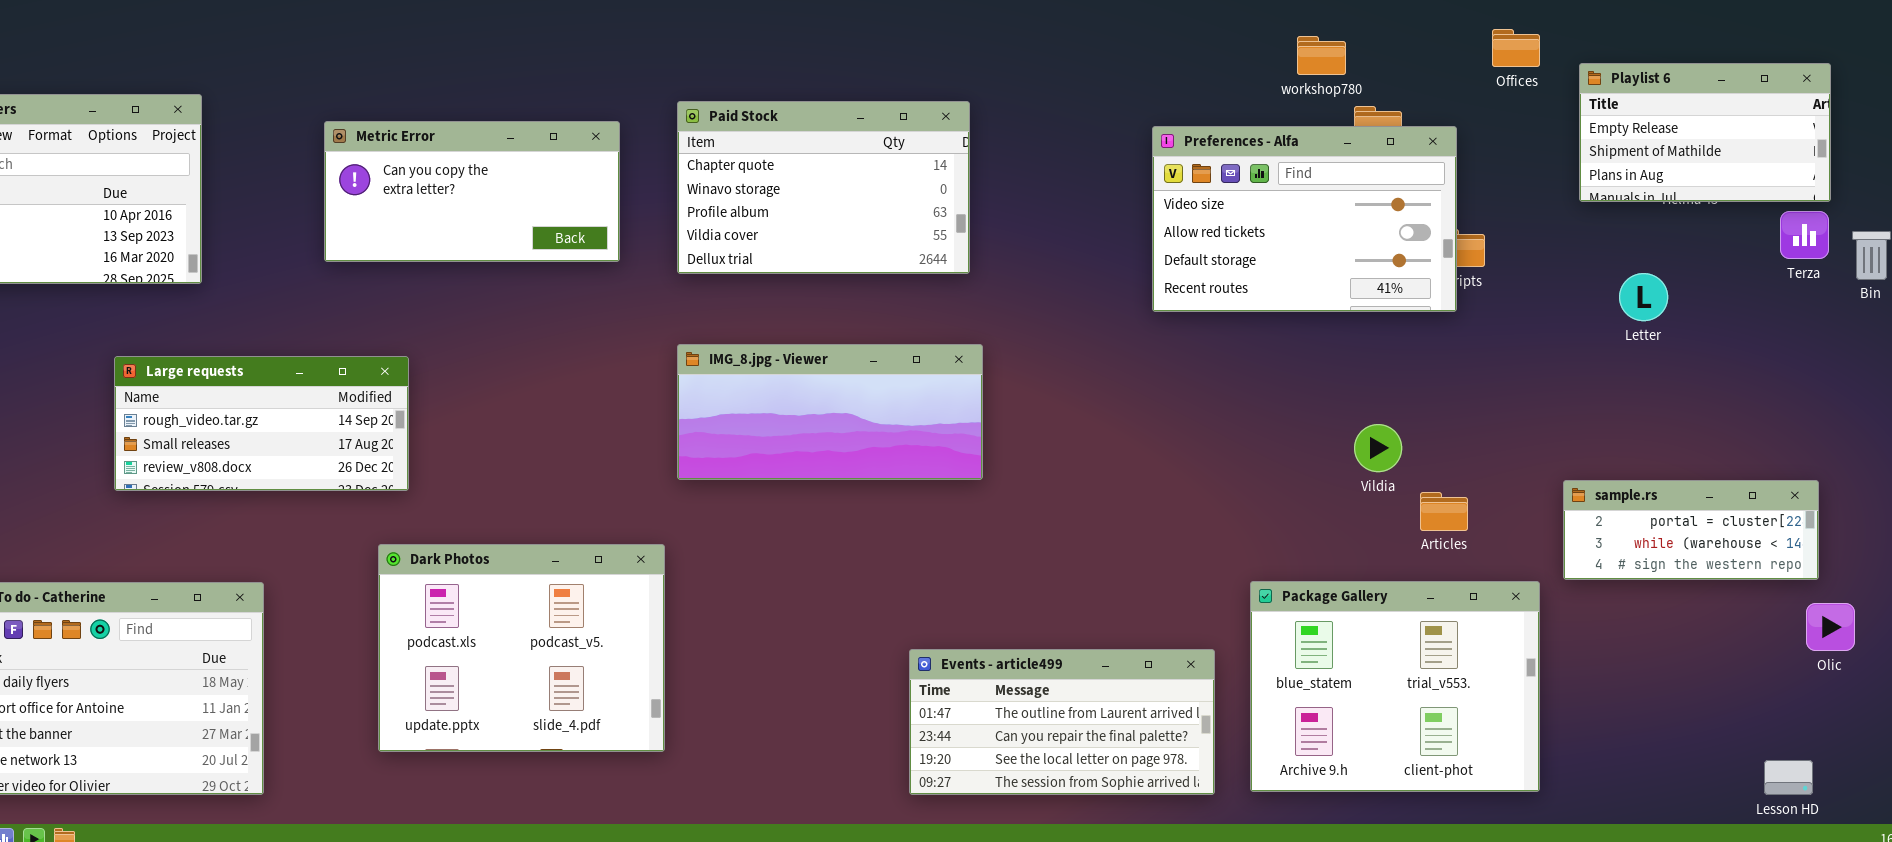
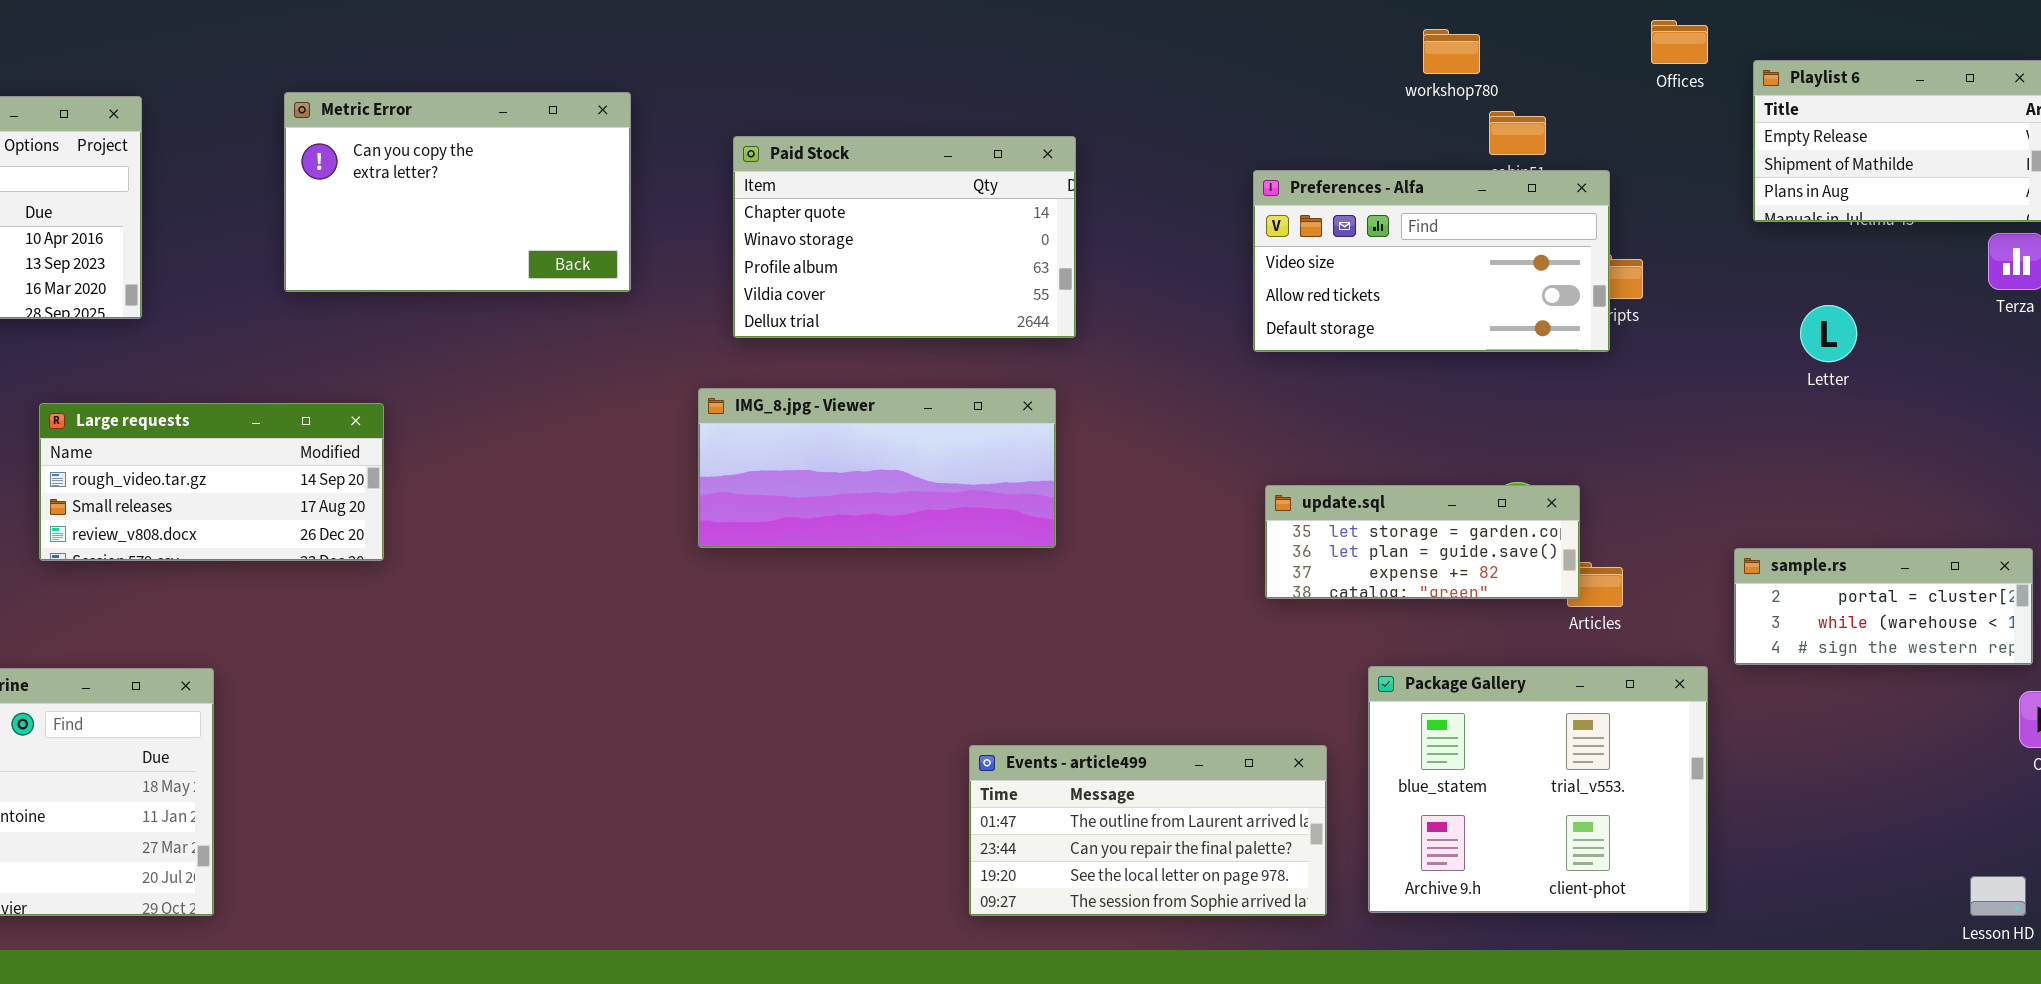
Paid Stock: [677,101,970,274] -> [733,136,1076,338], moved
Metric Error: [324,121,620,262] -> [284,92,631,292], resized
Preferences - Alfa: [1152,126,1457,312] -> [1253,170,1610,352], resized
update.sql: none -> [1265,485,1580,599], opened
Dark Photos: [378,544,665,752] -> none, closed

